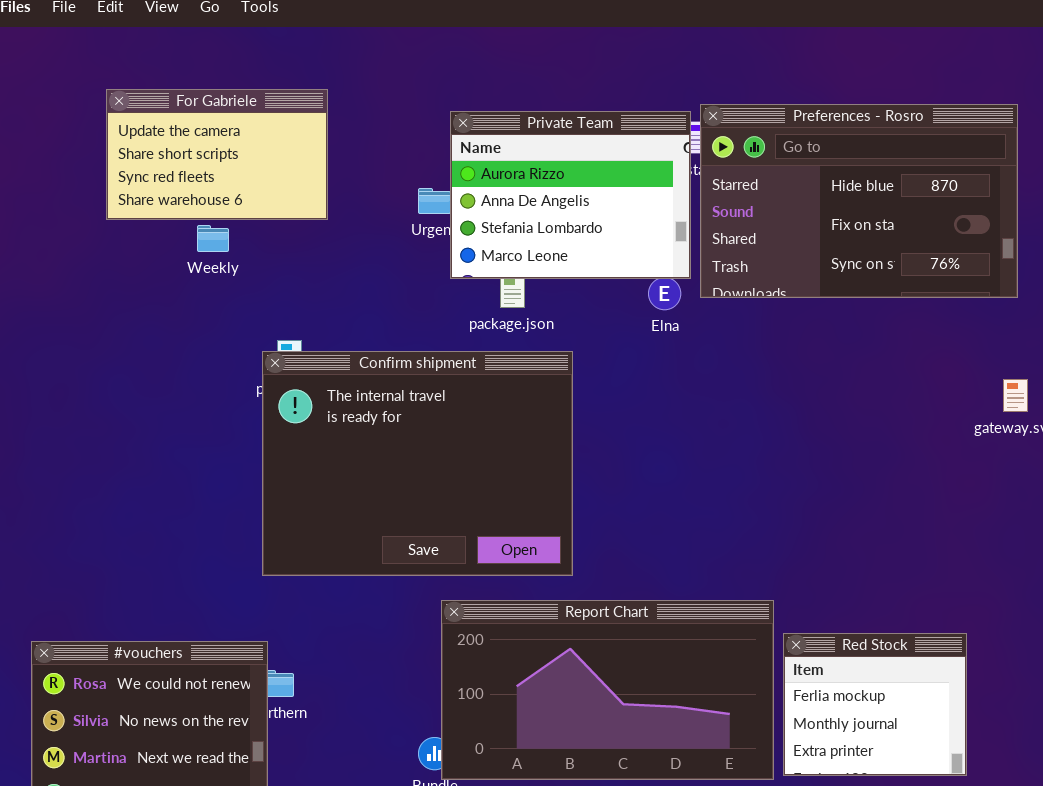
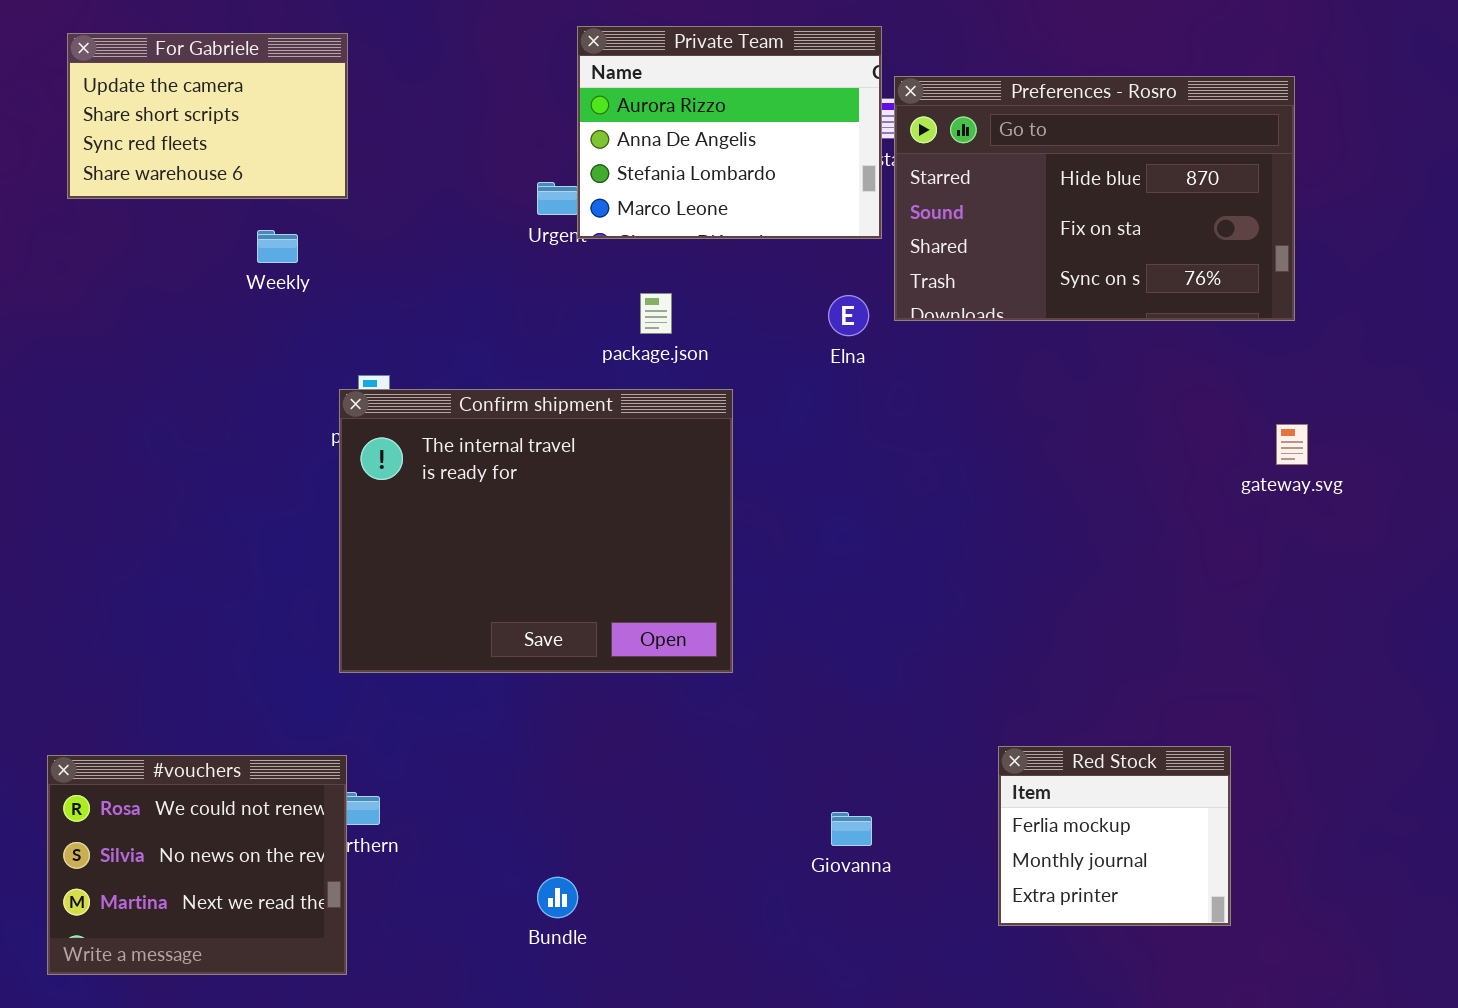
For Gabriele: [106,89,328,220] -> [67,33,348,199], moved
Private Team: [450,111,691,279] -> [577,26,882,239], moved
Report Chart: [441,600,774,780] -> none, closed

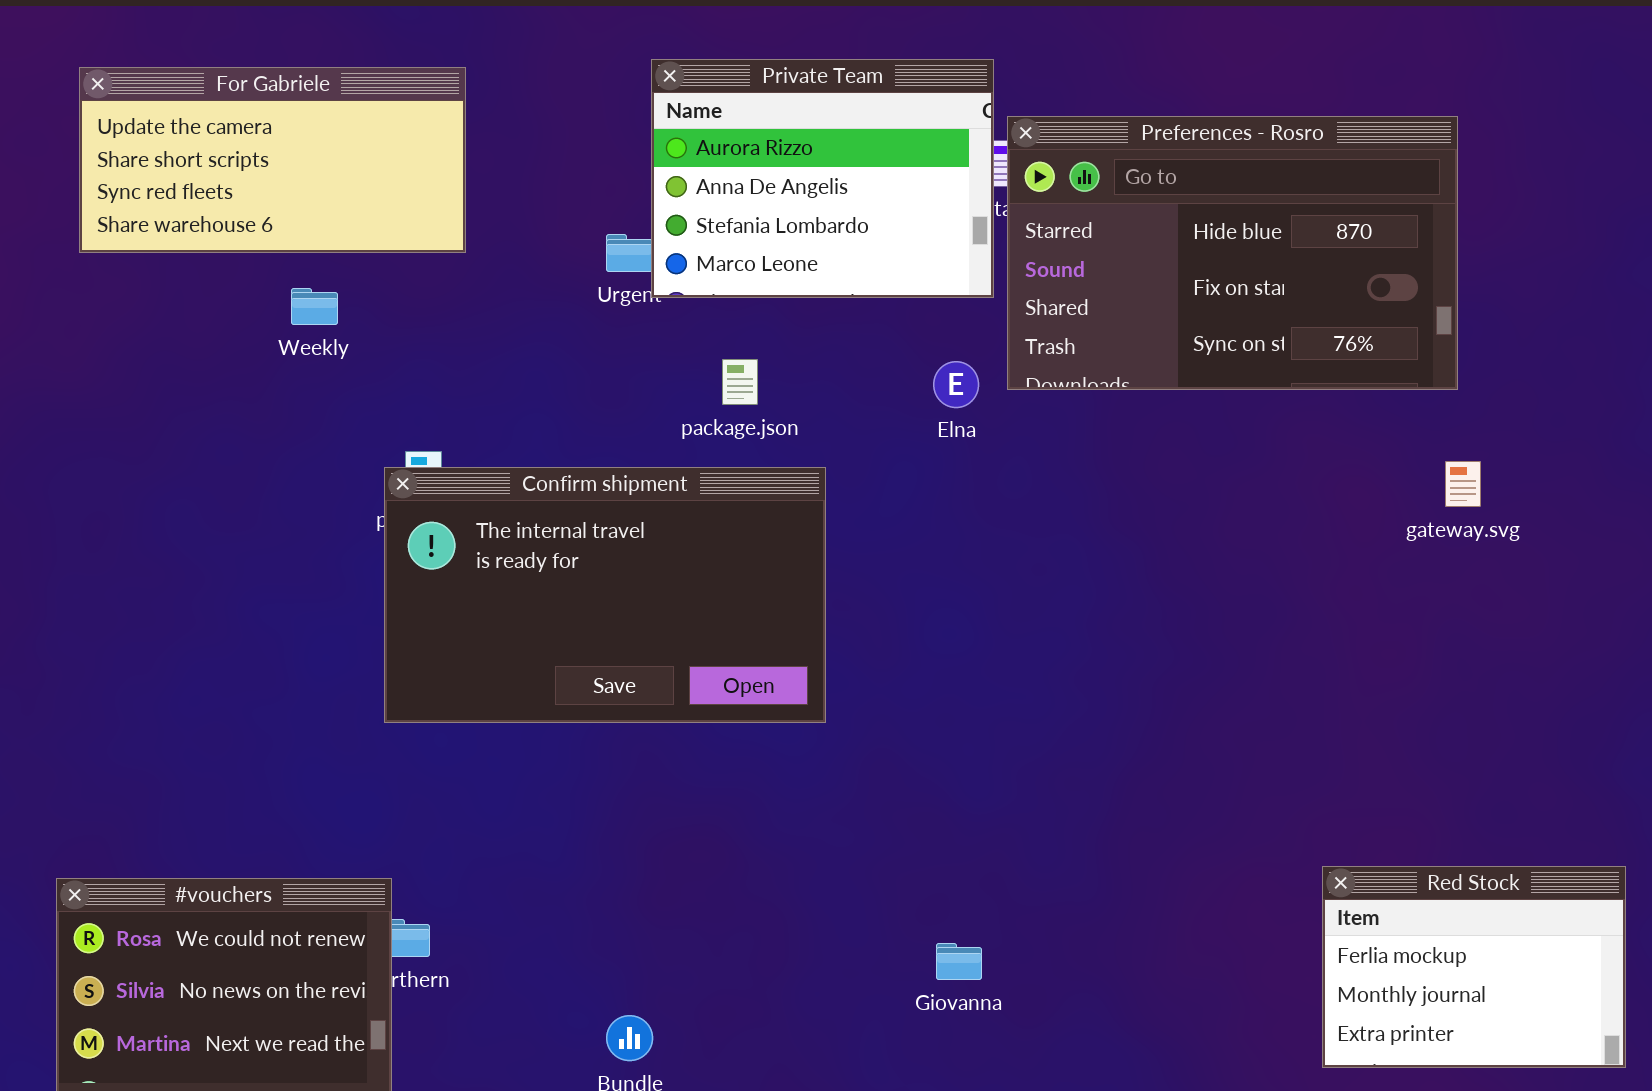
For Gabriele: [67,33,348,199] -> [79,67,466,253], resized
Confirm shipment: [339,389,733,673] -> [384,467,826,723], resized
gateway.svg: [1276,424,1308,465] -> [1445,461,1481,507], moved
Red Stock: [998,746,1231,926] -> [1322,866,1626,1068], moved, resized

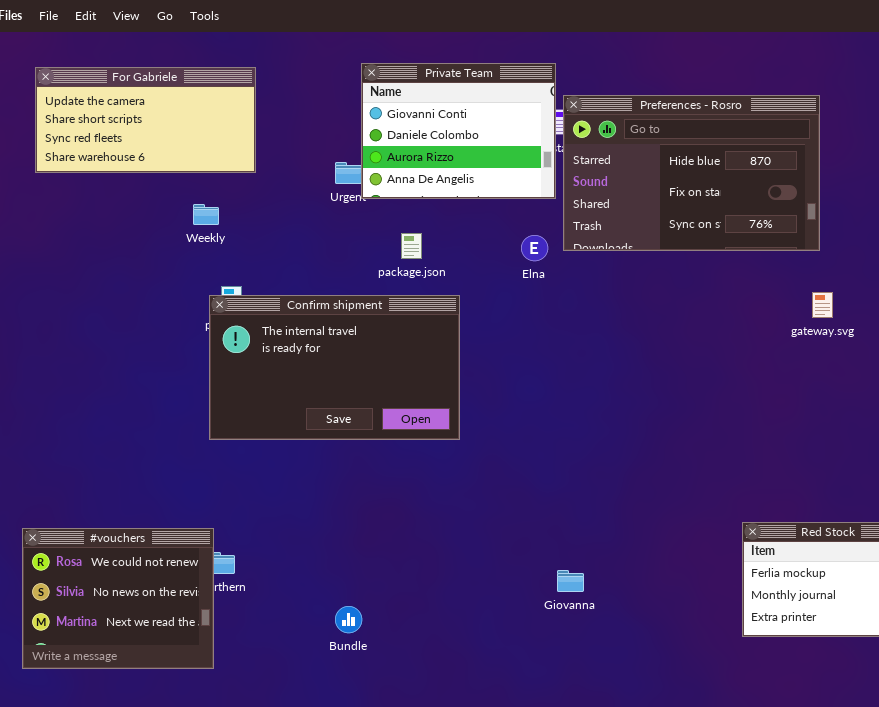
Private Team: [651,59,994,298] -> [361,63,556,199], scrolled up 2 rows
Weekly: [291,288,338,325] -> [193,204,219,225], moved
Giovanna: [936,943,982,980] -> [557,570,584,592], moved

